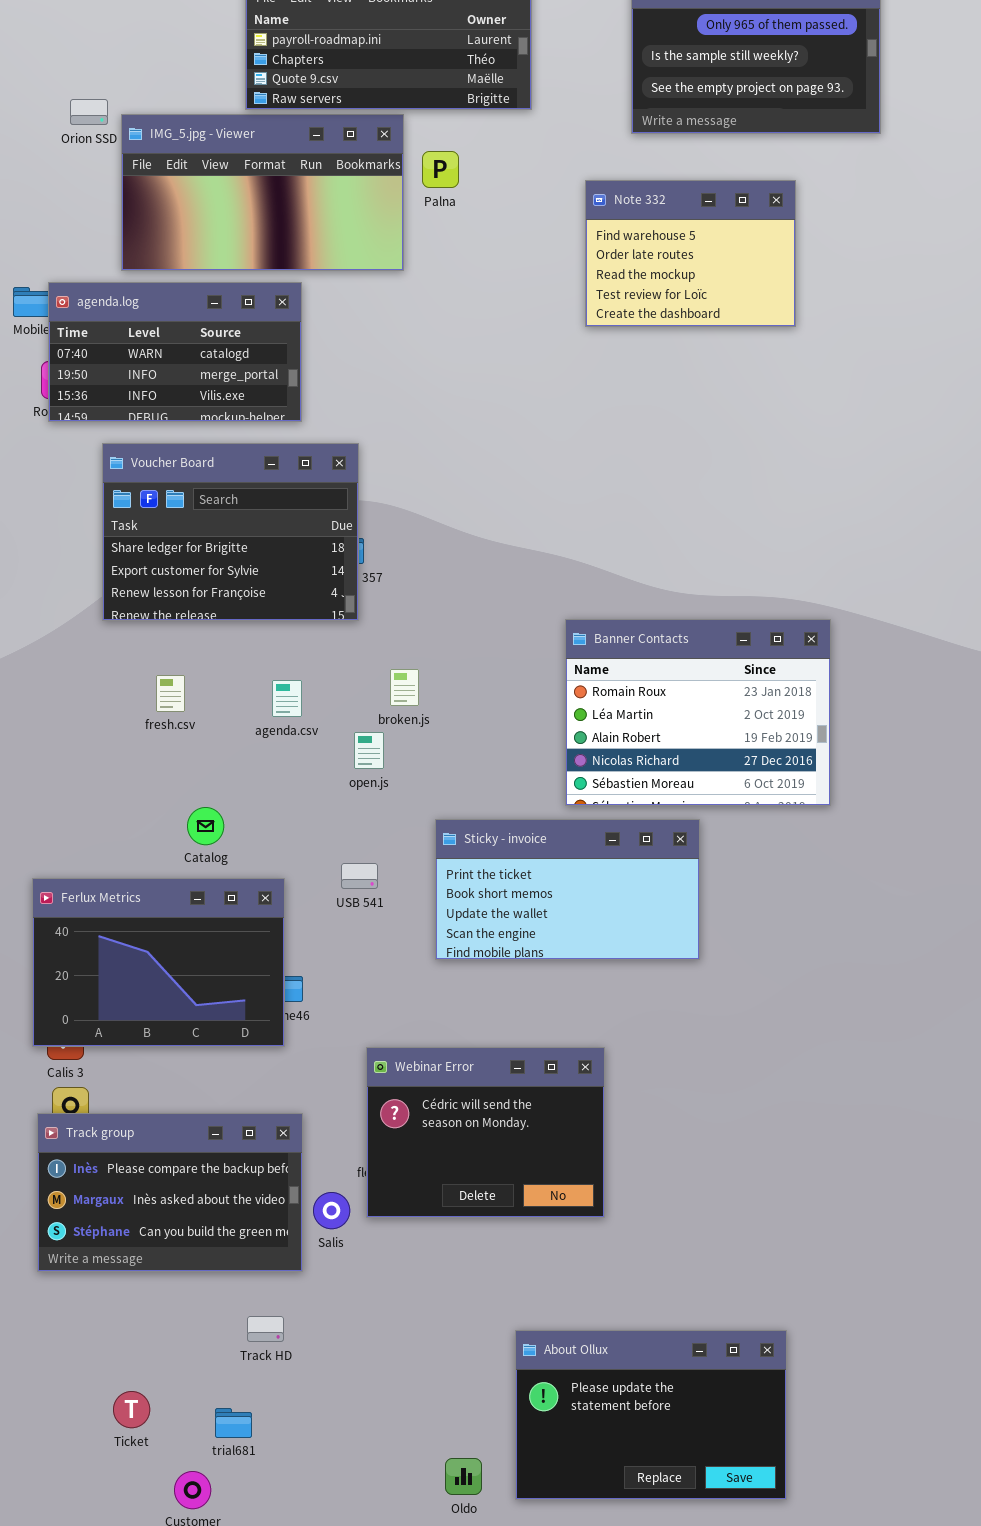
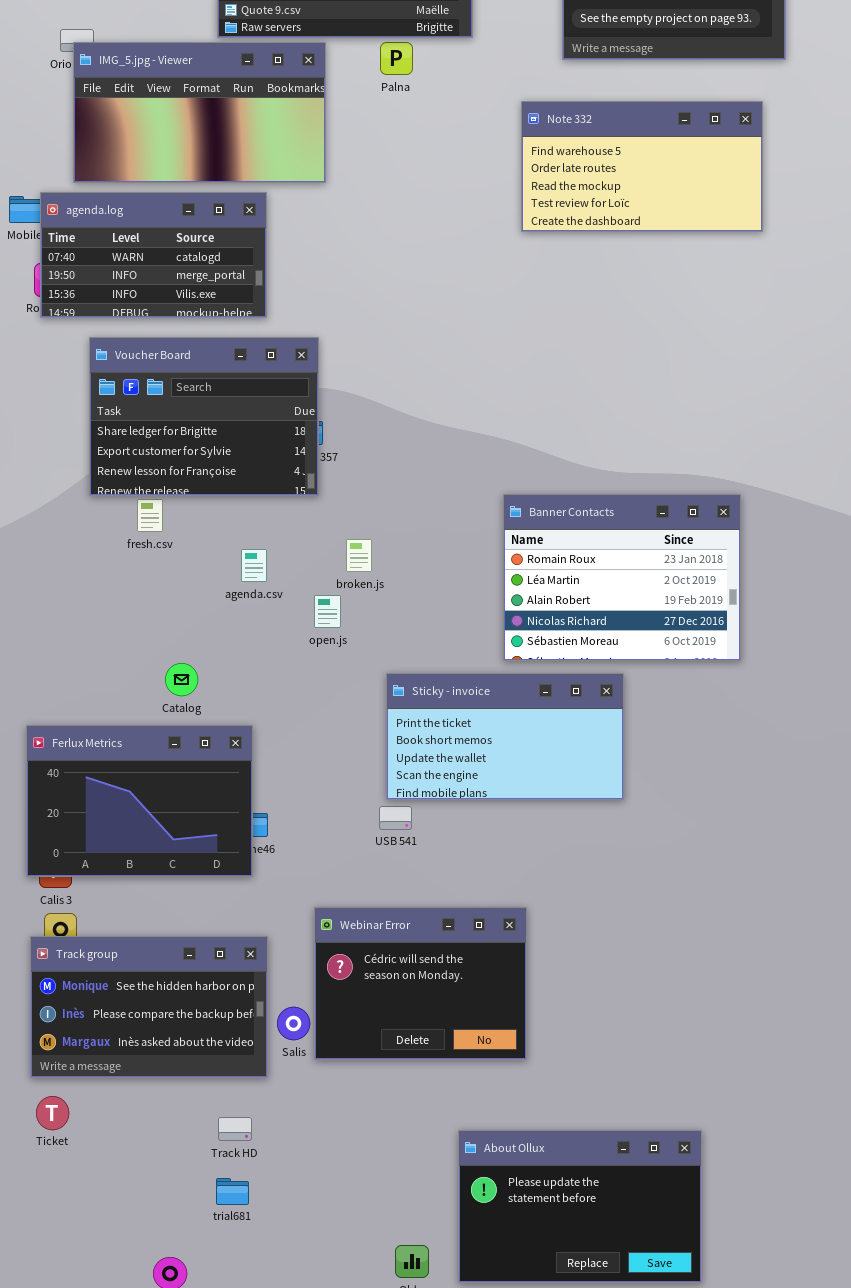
IMG_5.jpg - Viewer: [121,114,404,271] -> [73,42,326,183], moved
Palna: [422,151,459,188] -> [380,42,413,75], moved
Note 332: [585,180,796,327] -> [521,101,763,232], resized
fresh.csv: [156,675,185,712] -> [137,499,163,532], moved
USB 541: [341,863,378,889] -> [379,806,412,830], moved
Webinar Error: [366,1047,605,1218] -> [314,907,527,1060], moved
Track group: [37,1113,303,1272] -> [30,936,268,1078], scrolled up 1 row
Ticket: [113,1391,150,1428] -> [36,1096,69,1130], moved
trial681: [215,1408,252,1438] -> [216,1178,249,1205], moved

